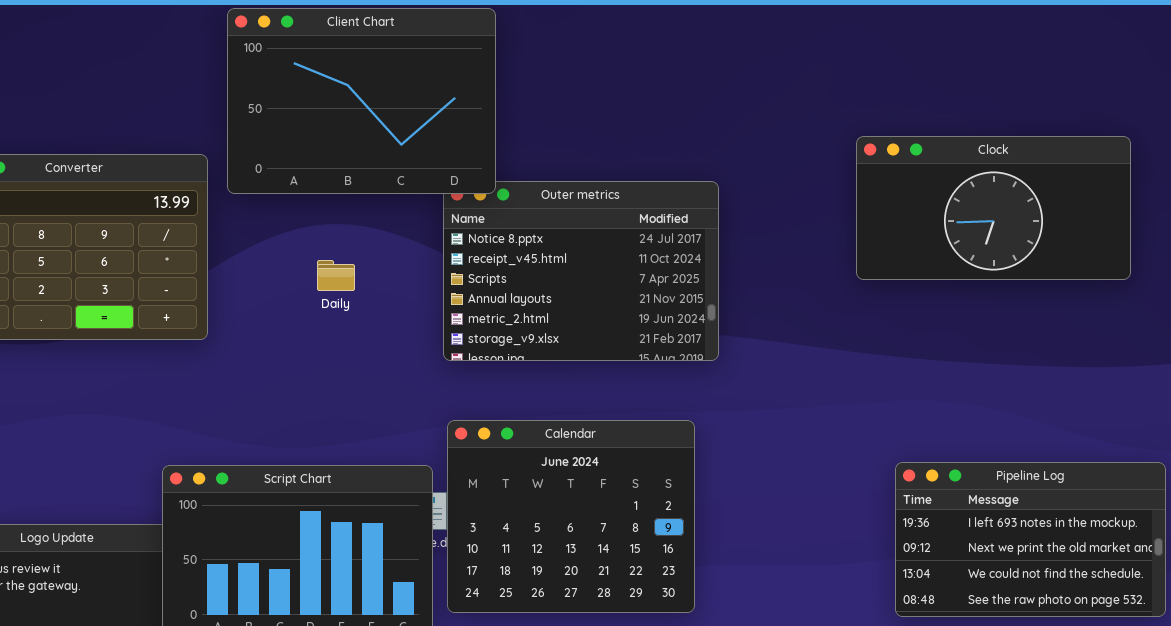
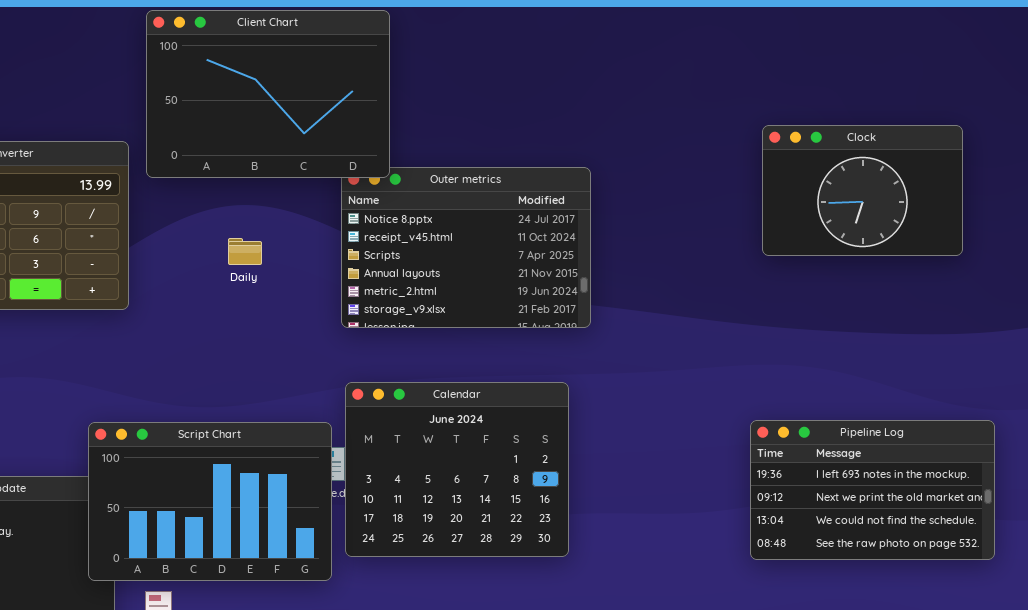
Clock: [856,136,1131,280] -> [762,125,963,256], resized

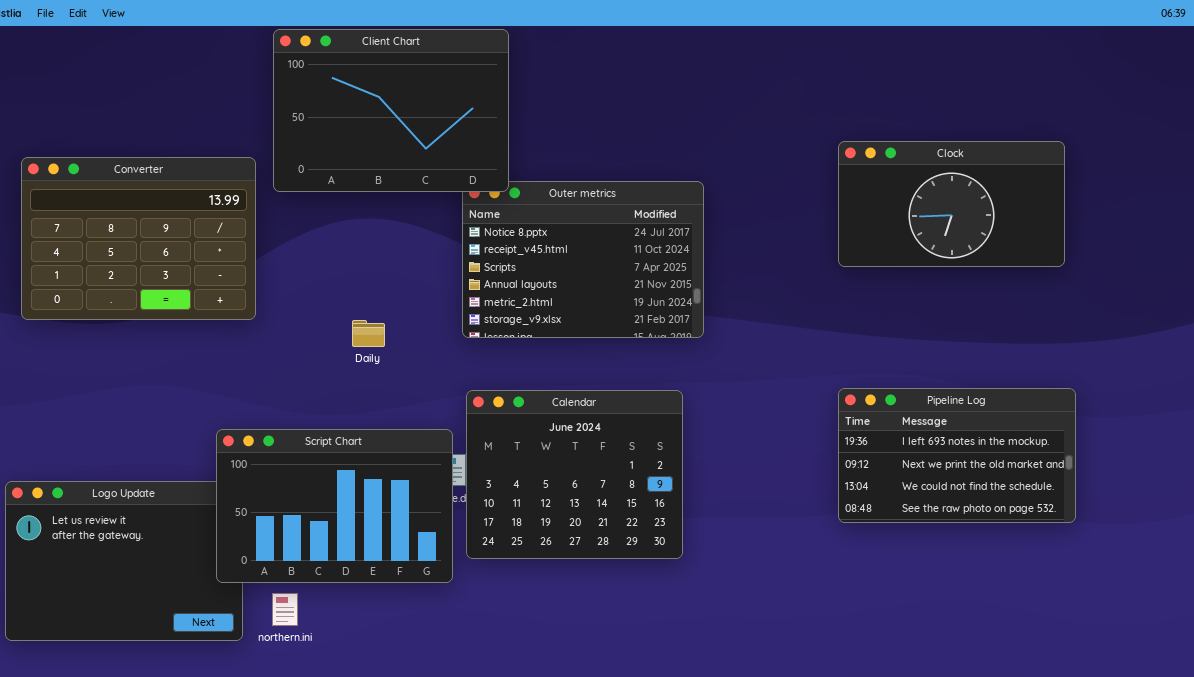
Clock: [762,125,963,256] -> [838,141,1065,267], resized
Daily: [228,238,262,265] -> [352,320,385,347], moved
Pipeline Log: [750,420,995,560] -> [838,388,1076,523], moved

